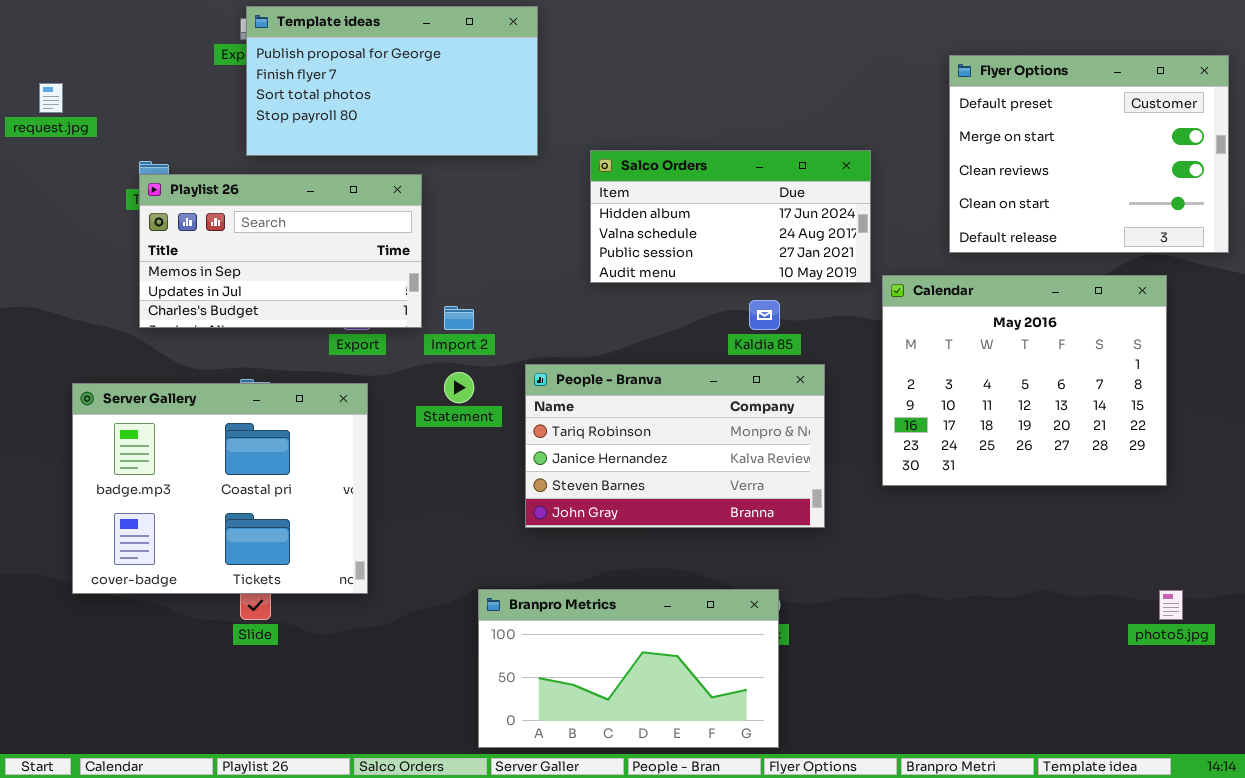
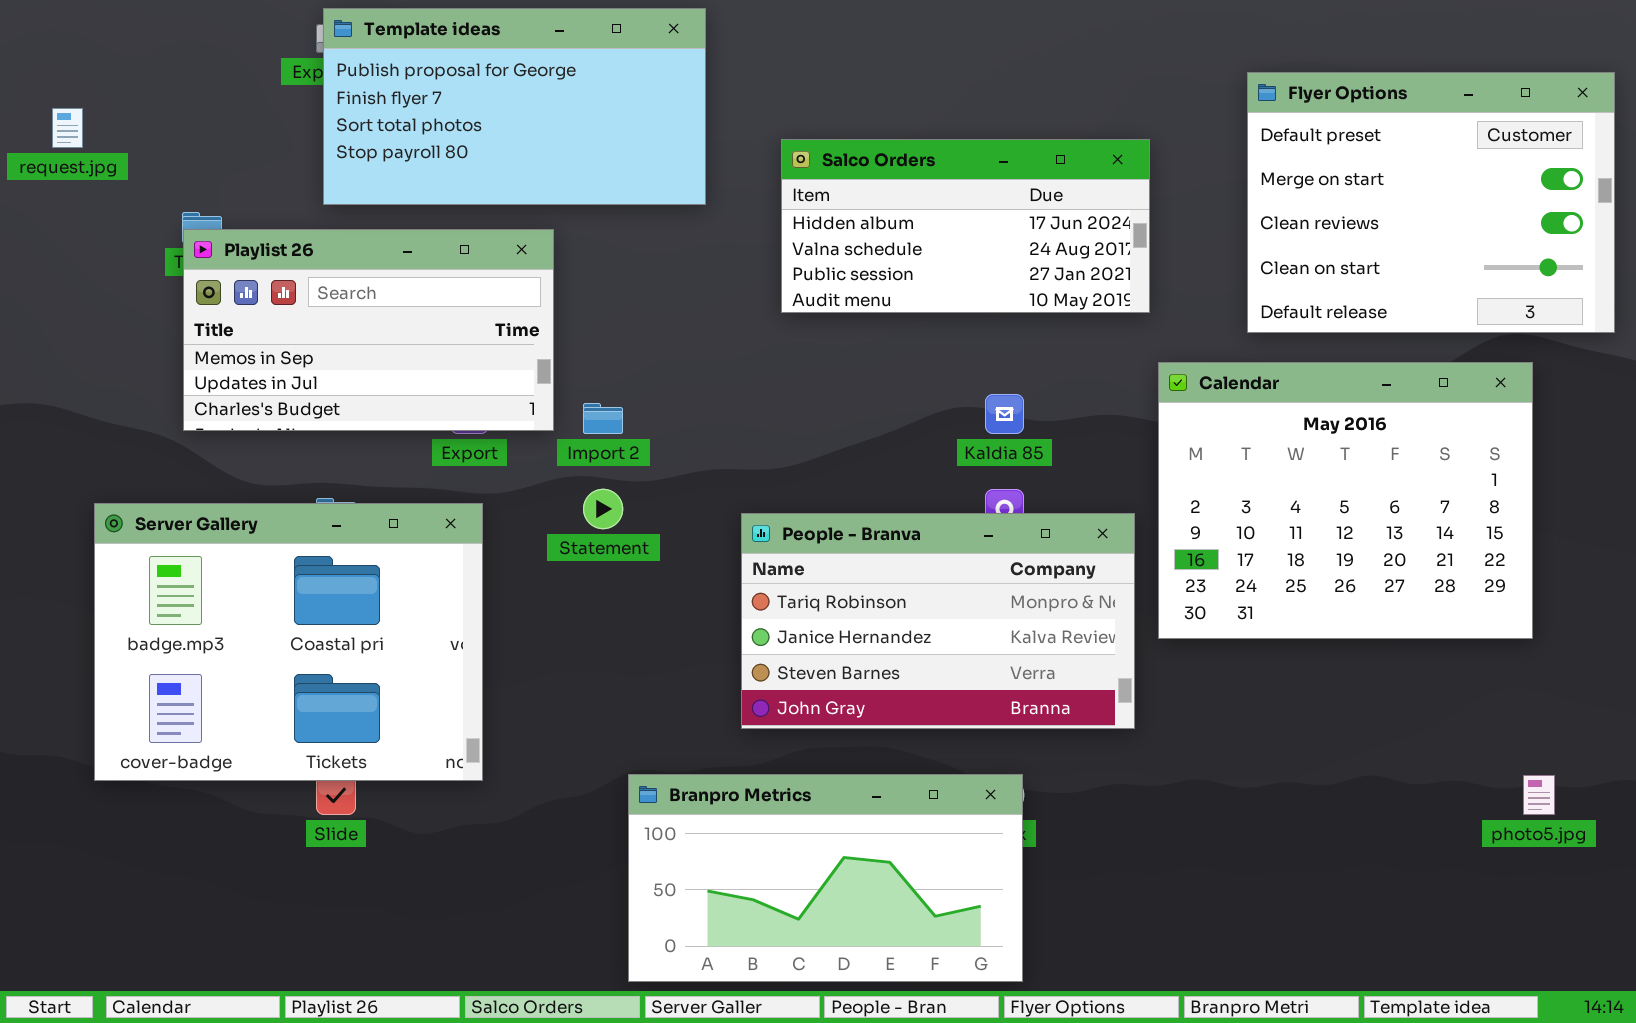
Salco Orders: [590,150,871,283] -> [781,139,1150,313], moved
People - Branva: [525,364,825,528] -> [741,513,1135,729], moved

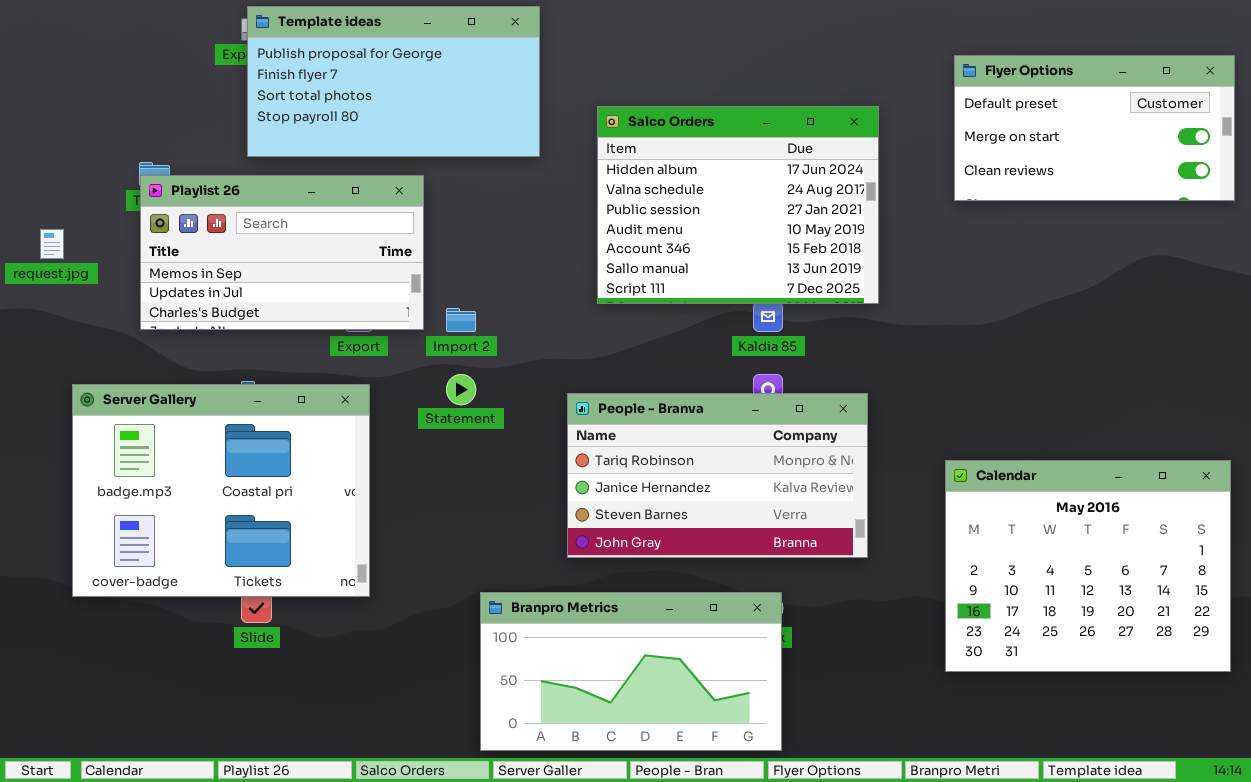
Flyer Options: [1247,72,1615,333] -> [954,55,1235,201], resized
request.jpg: [52,108,83,148] -> [40,229,64,259], moved
Salco Orders: [781,139,1150,313] -> [597,106,879,304], resized
Calendar: [1158,362,1533,639] -> [945,460,1231,672], moved

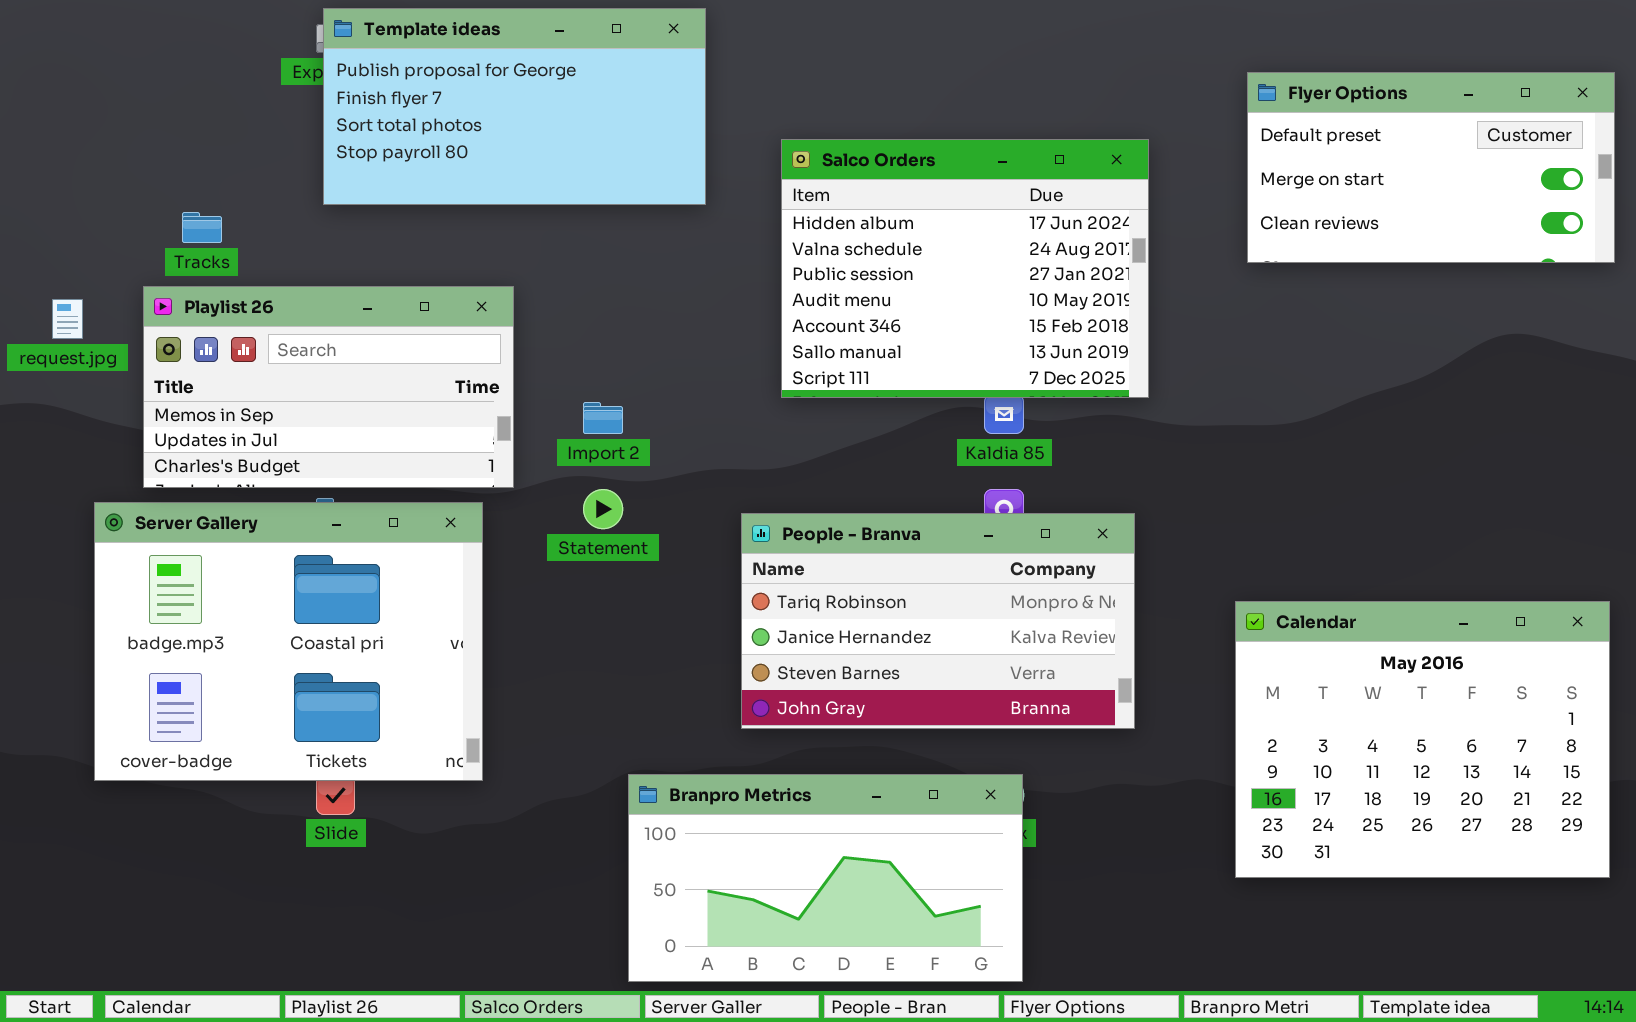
Playlist 26: [140,175,424,330] -> [143,286,514,488], moved

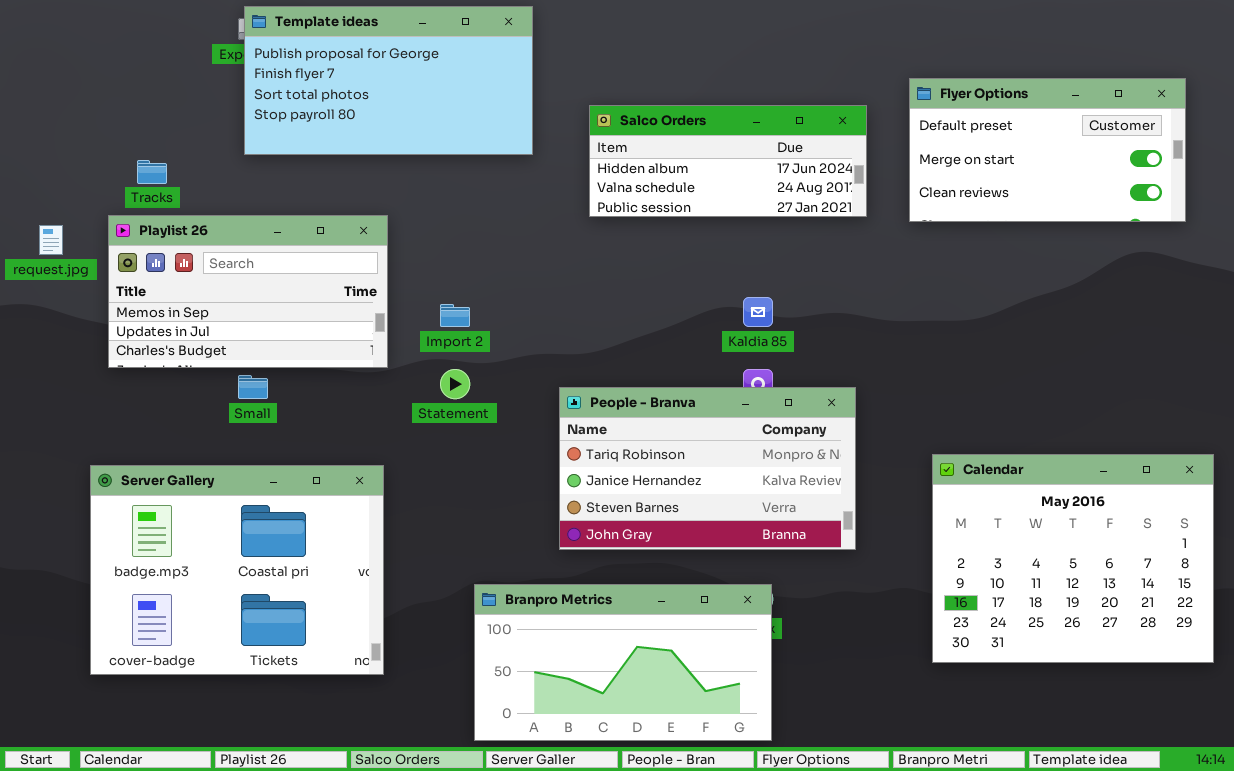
Flyer Options: [1247,72,1615,263] -> [909,78,1186,222], moved
Salco Orders: [781,139,1149,398] -> [589,105,867,217], resized
Server Gallery: [94,502,483,781] -> [90,465,384,675], moved

